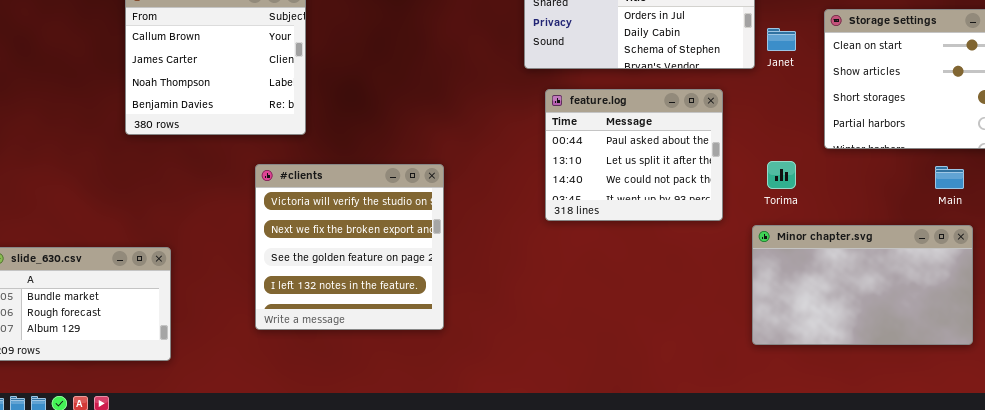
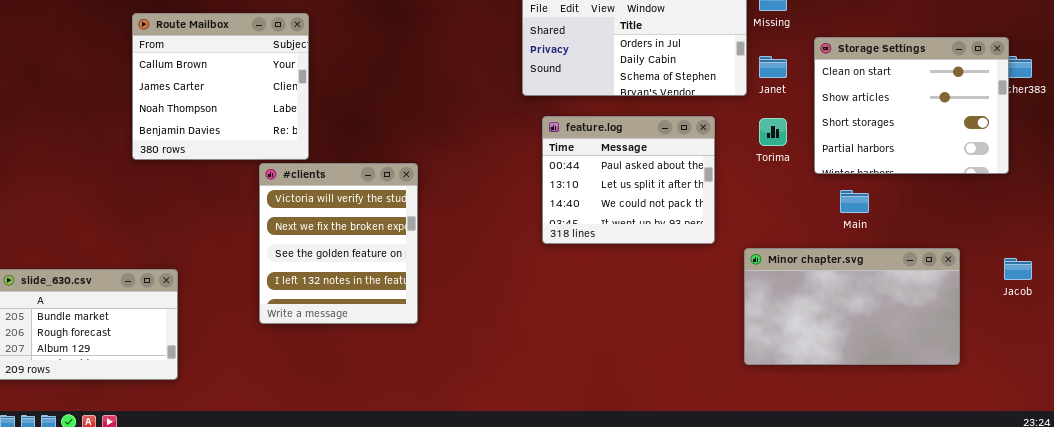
Torima: [767,161,796,189] -> [759,118,787,146], moved
#clients: [255,164,444,330] -> [259,163,418,324], moved, resized
Main: [935,166,964,189] -> [840,190,869,213], moved

